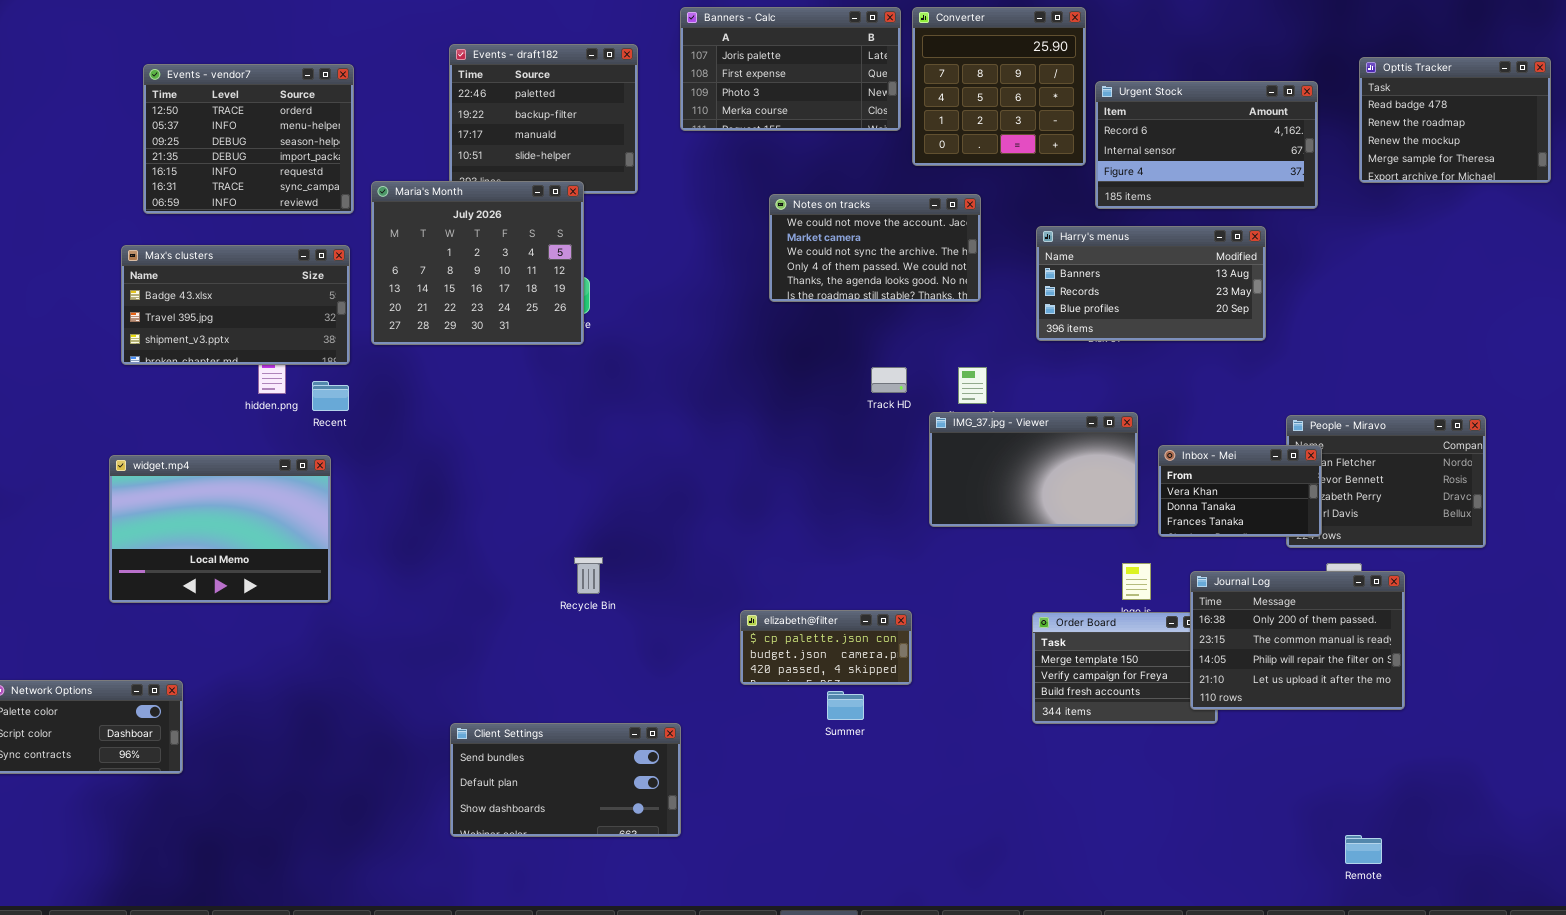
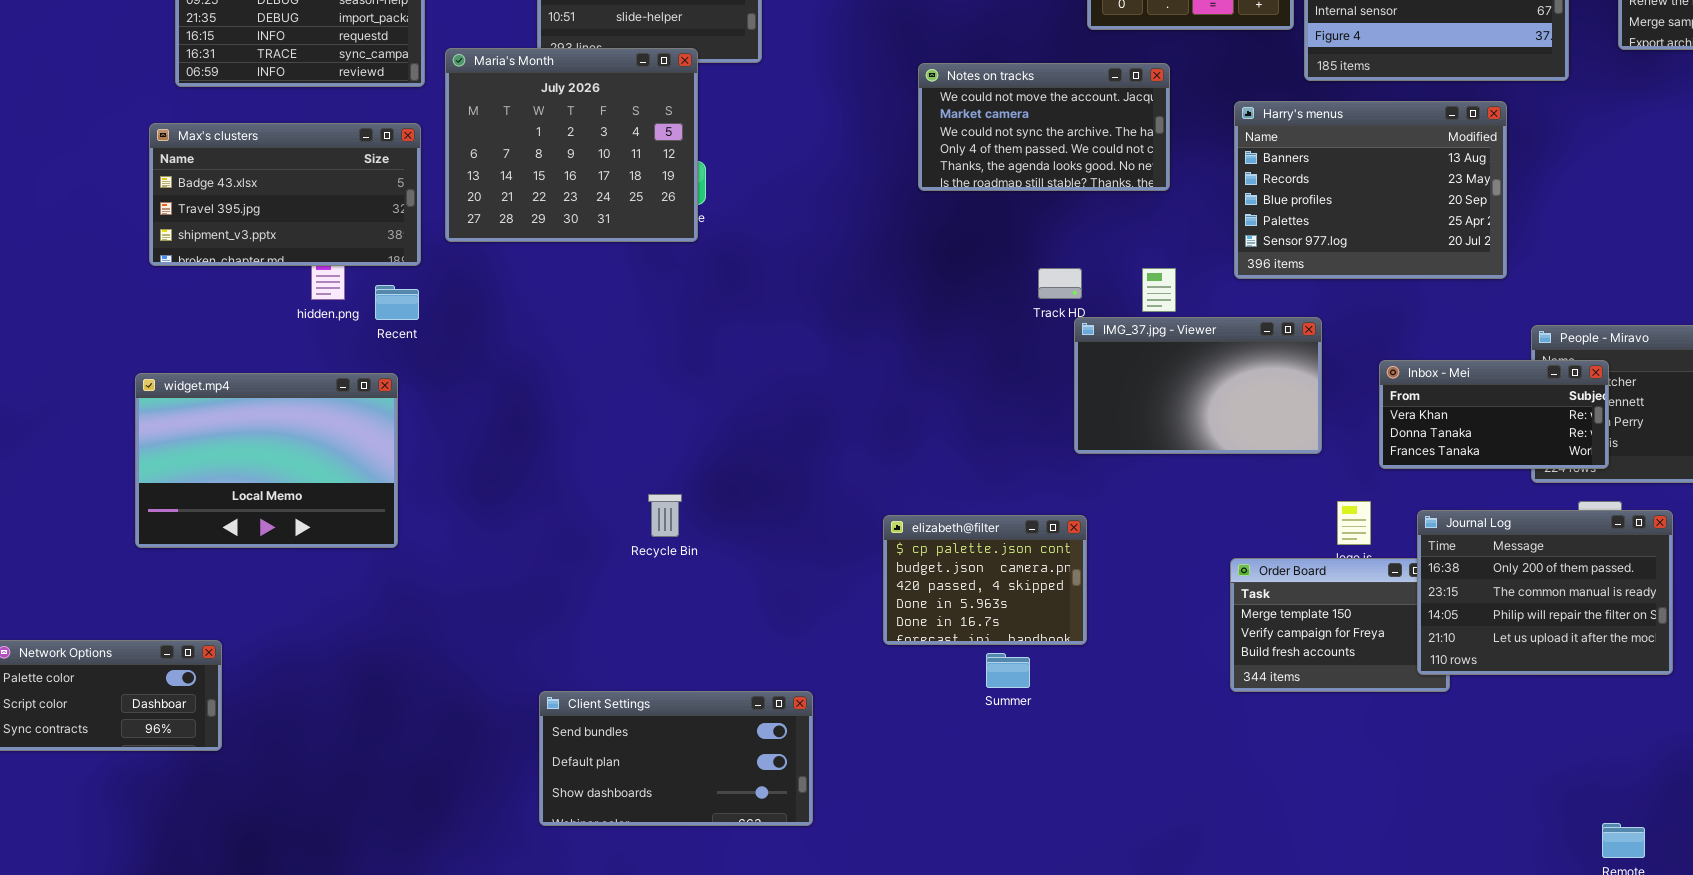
Harry's menus: [1036,226,1266,341] -> [1234,101,1507,279], resized
IMG_37.jpg - Viewer: [929,412,1138,527] -> [1074,317,1322,454], moved
Inbox - Mei: [1158,445,1322,537] -> [1379,360,1609,469], resized
Recycle Bin: [574,557,603,594] -> [648,494,682,537], moved
elizabeth@filter: [740,610,912,685] -> [883,515,1087,645], resized

